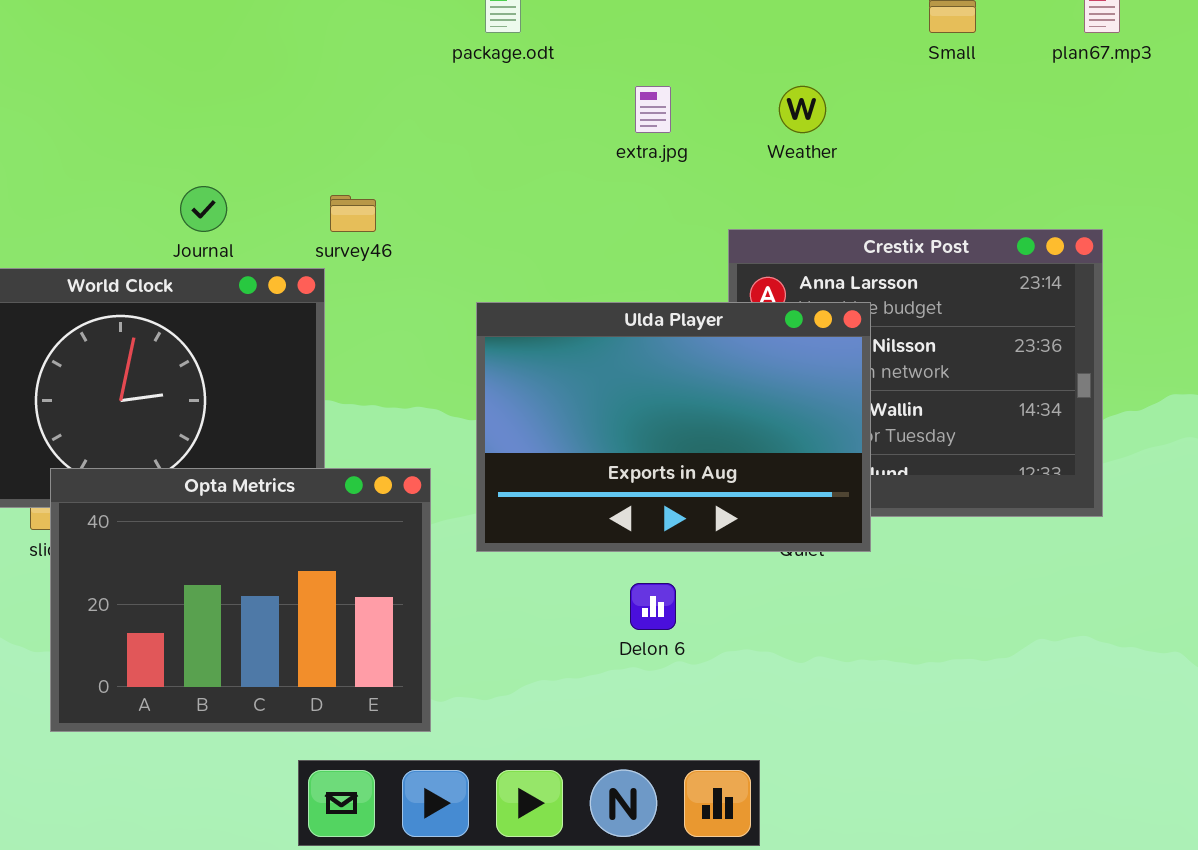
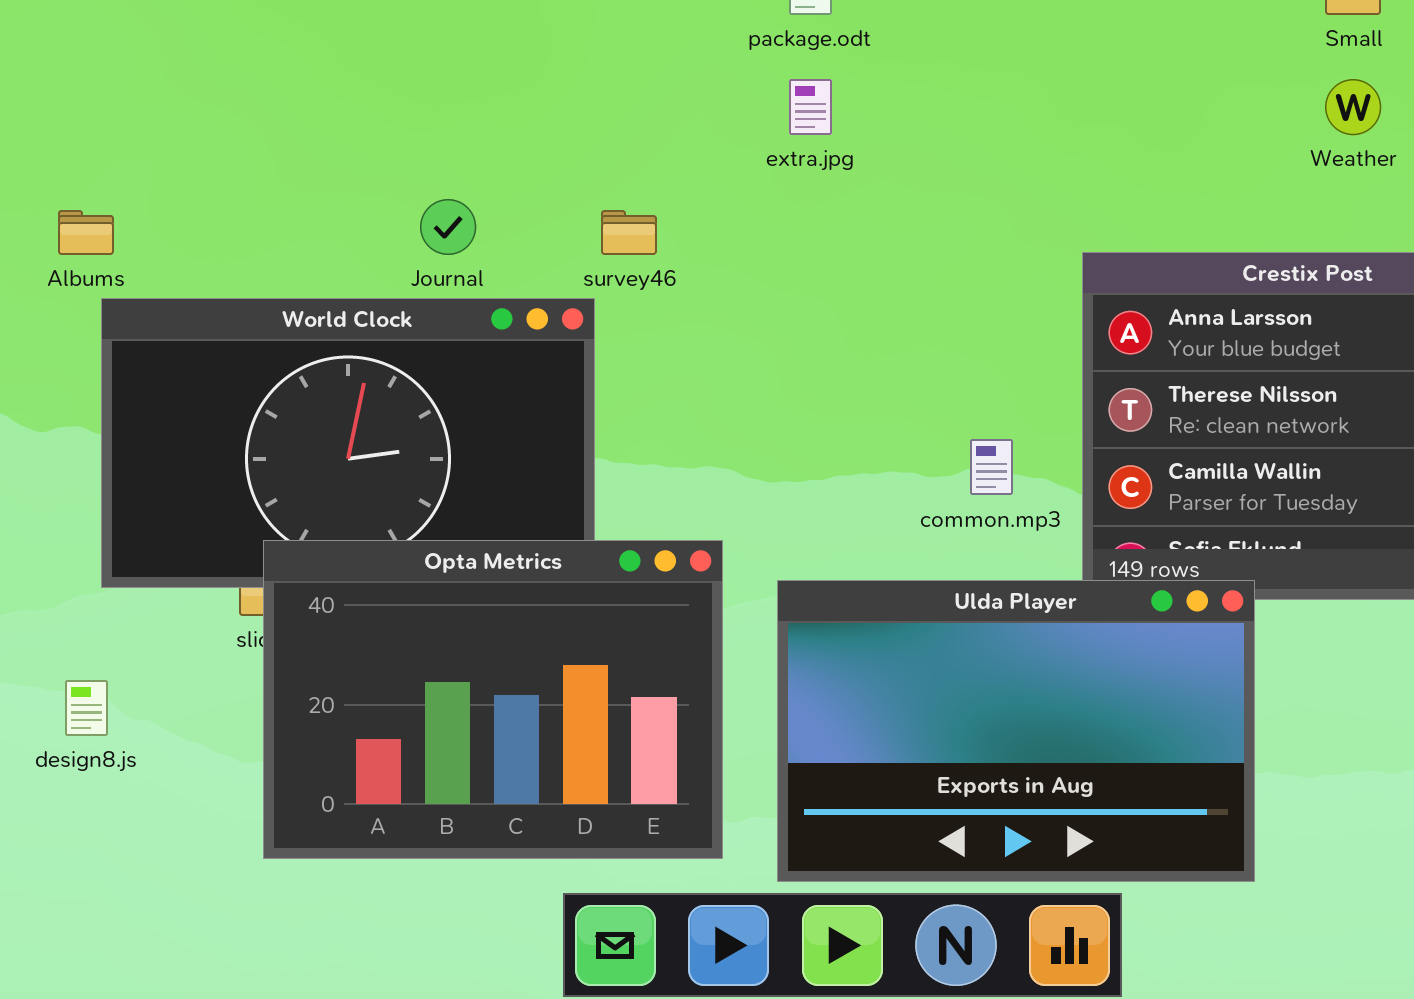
extra.jpg: [635,86,671,133] -> [789,79,832,135], moved
Weather: [779,86,826,133] -> [1325,79,1381,135], moved
Ulda Player: [476,302,871,552] -> [777,580,1255,882], moved

